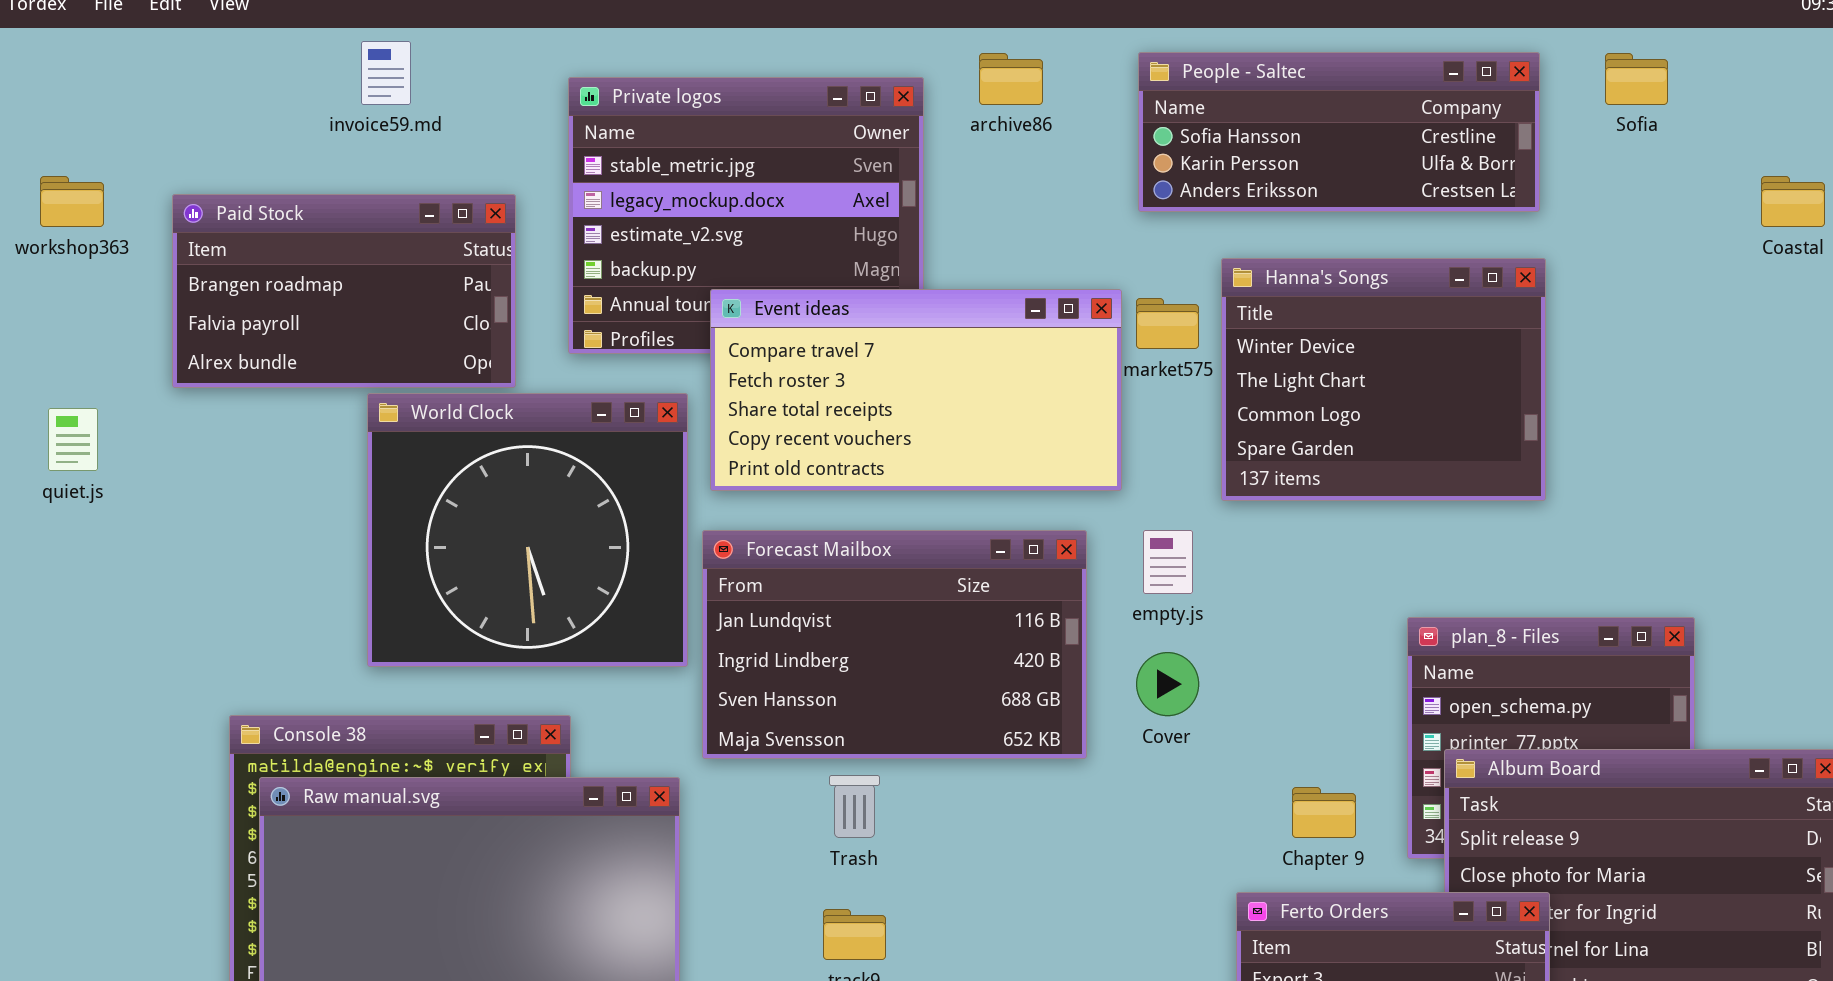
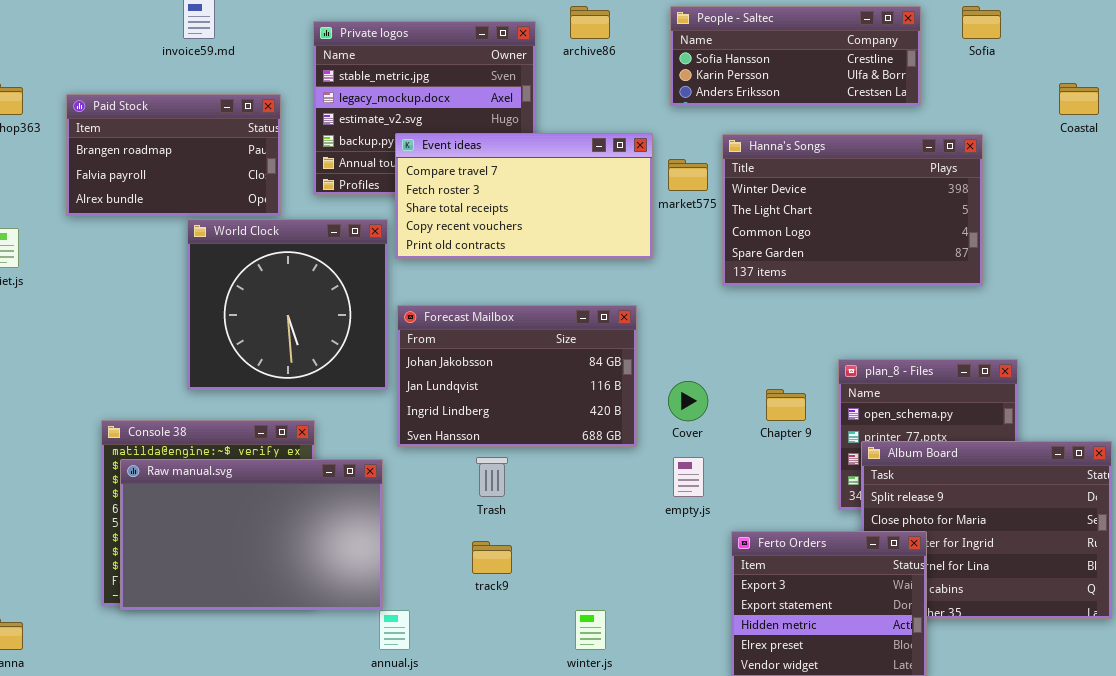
Hanna's Songs: [1221,258,1546,501] -> [722,134,983,286], resized
Event ideas: [710,289,1122,491] -> [395,133,653,259], moved
Forecast Mailbox: [702,530,1087,759] -> [397,305,637,447], scrolled up 1 row
empty.js: [1143,530,1193,594] -> [673,457,704,497], moved
Chapter 9: [1292,787,1356,838] -> [766,389,806,421], moved

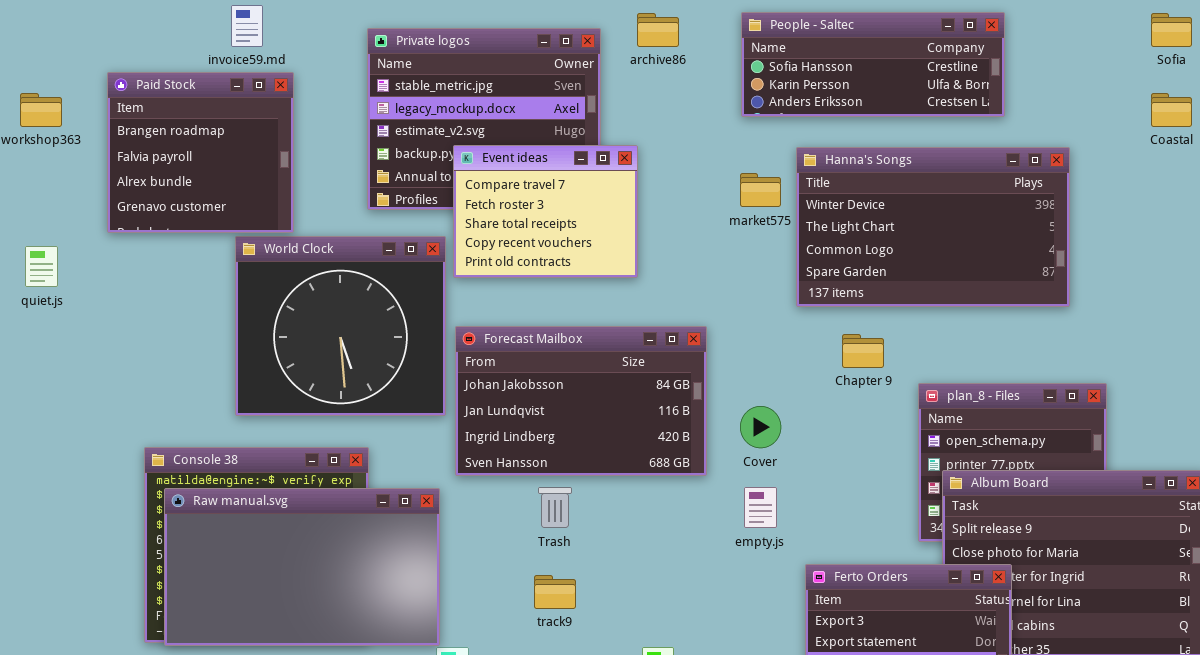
Sofia: [962,6,1001,39] -> [1151,13,1192,47], moved
Paid Stock: [66,94,281,216] -> [107,72,294,233], resized
Event ideas: [395,133,653,259] -> [453,145,638,278], resized
Chapter 9: [766,389,806,421] -> [842,334,884,368], moved

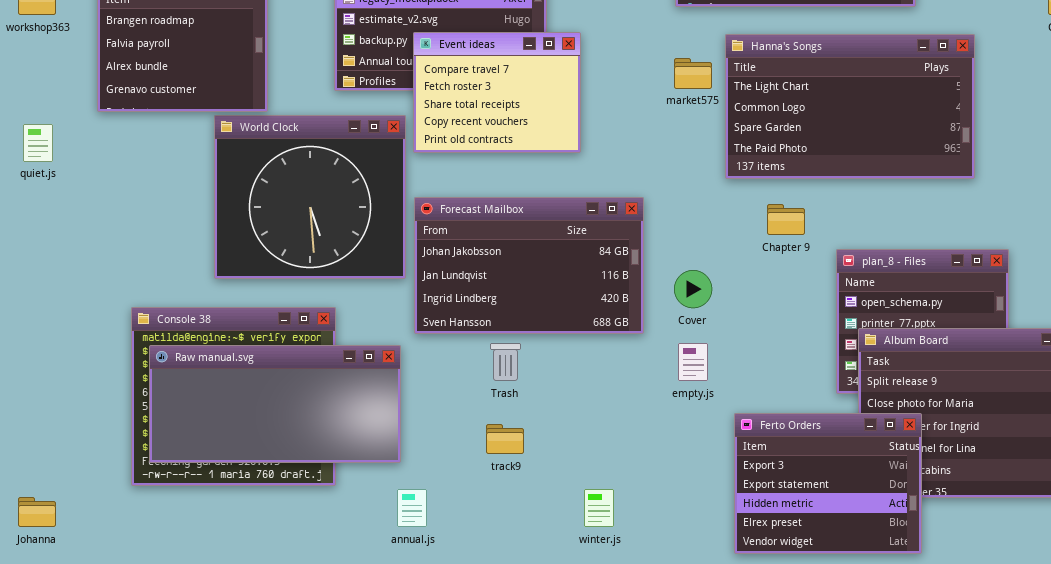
Hanna's Songs: [796,147,1070,307] -> [725,34,975,179], scrolled down 1 row
Raw manual.svg: [164,488,440,646] -> [149,345,401,463], resized

